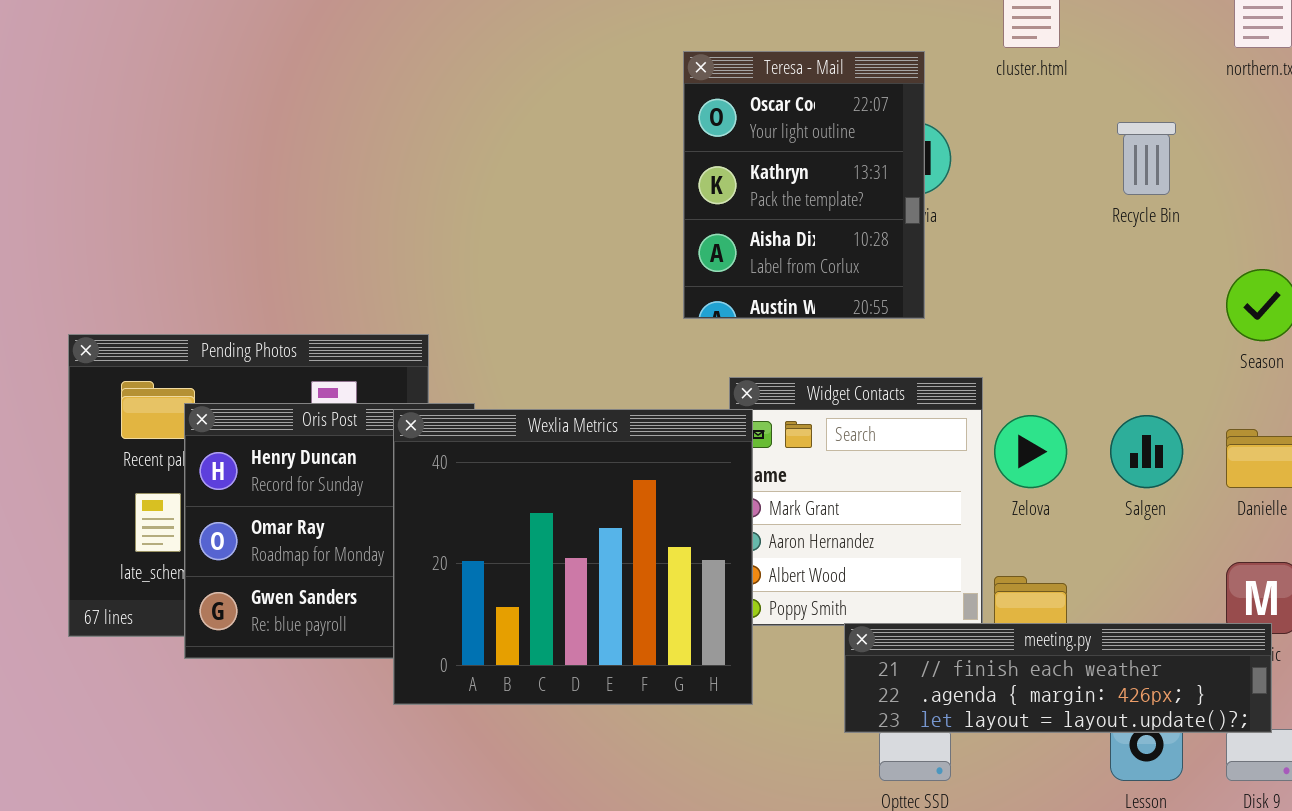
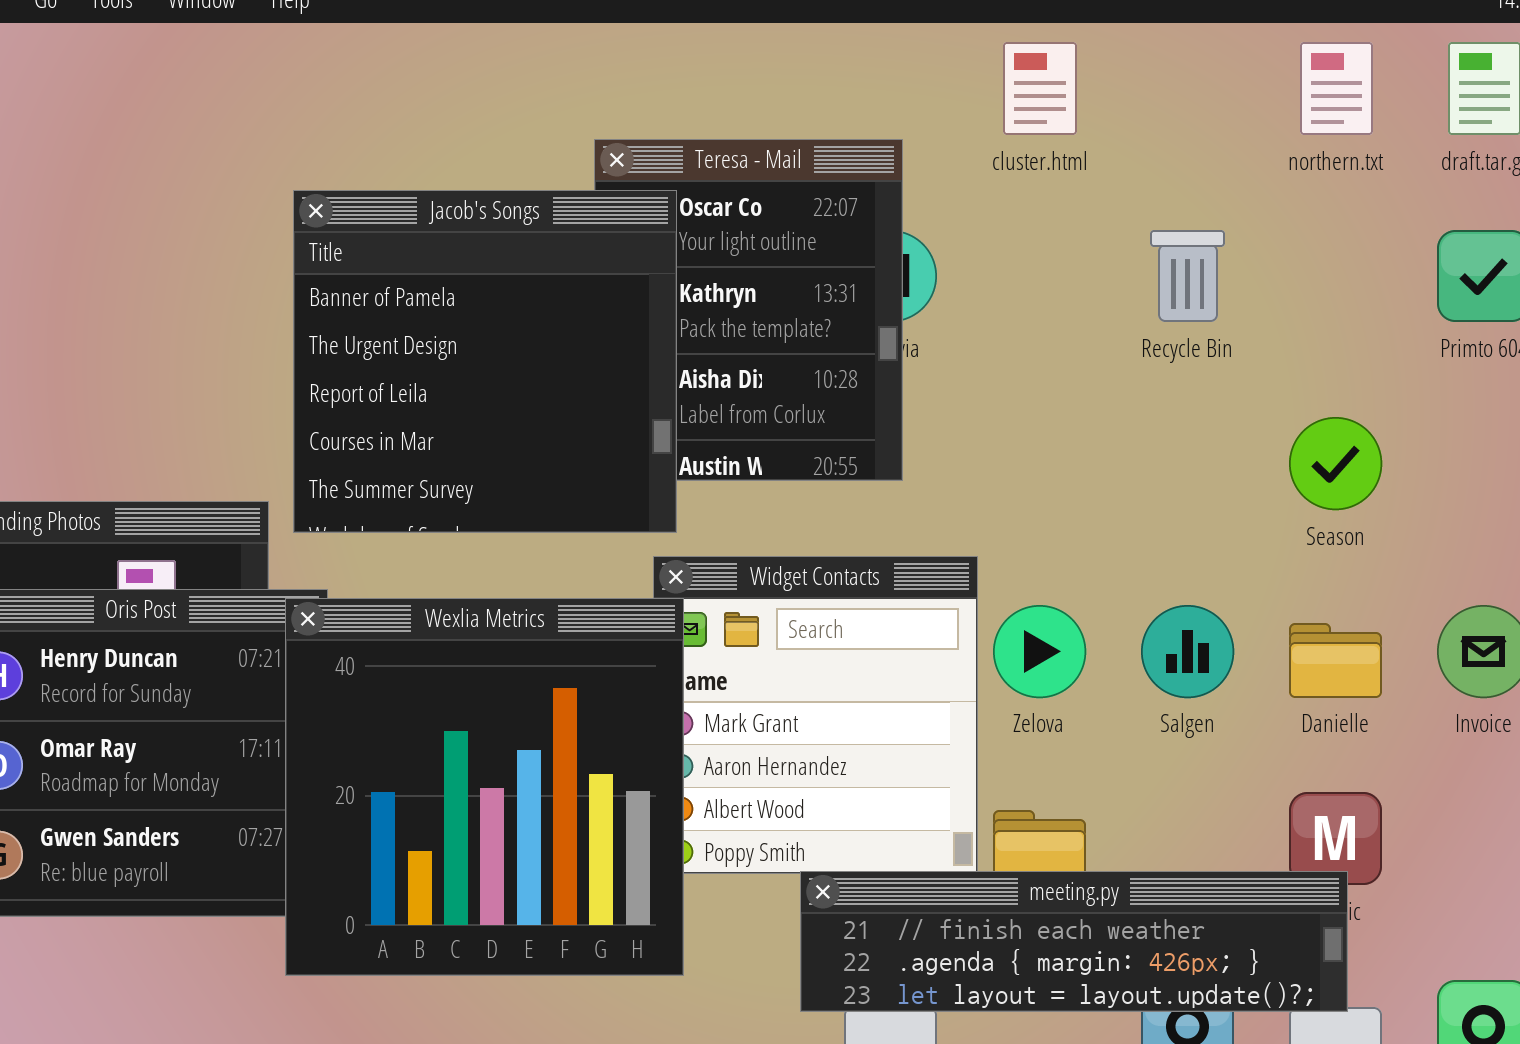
Jacob's Songs: none -> [293,190,677,533], opened
Wexlia Metrics: [393,409,753,705] -> [285,598,684,976], resized

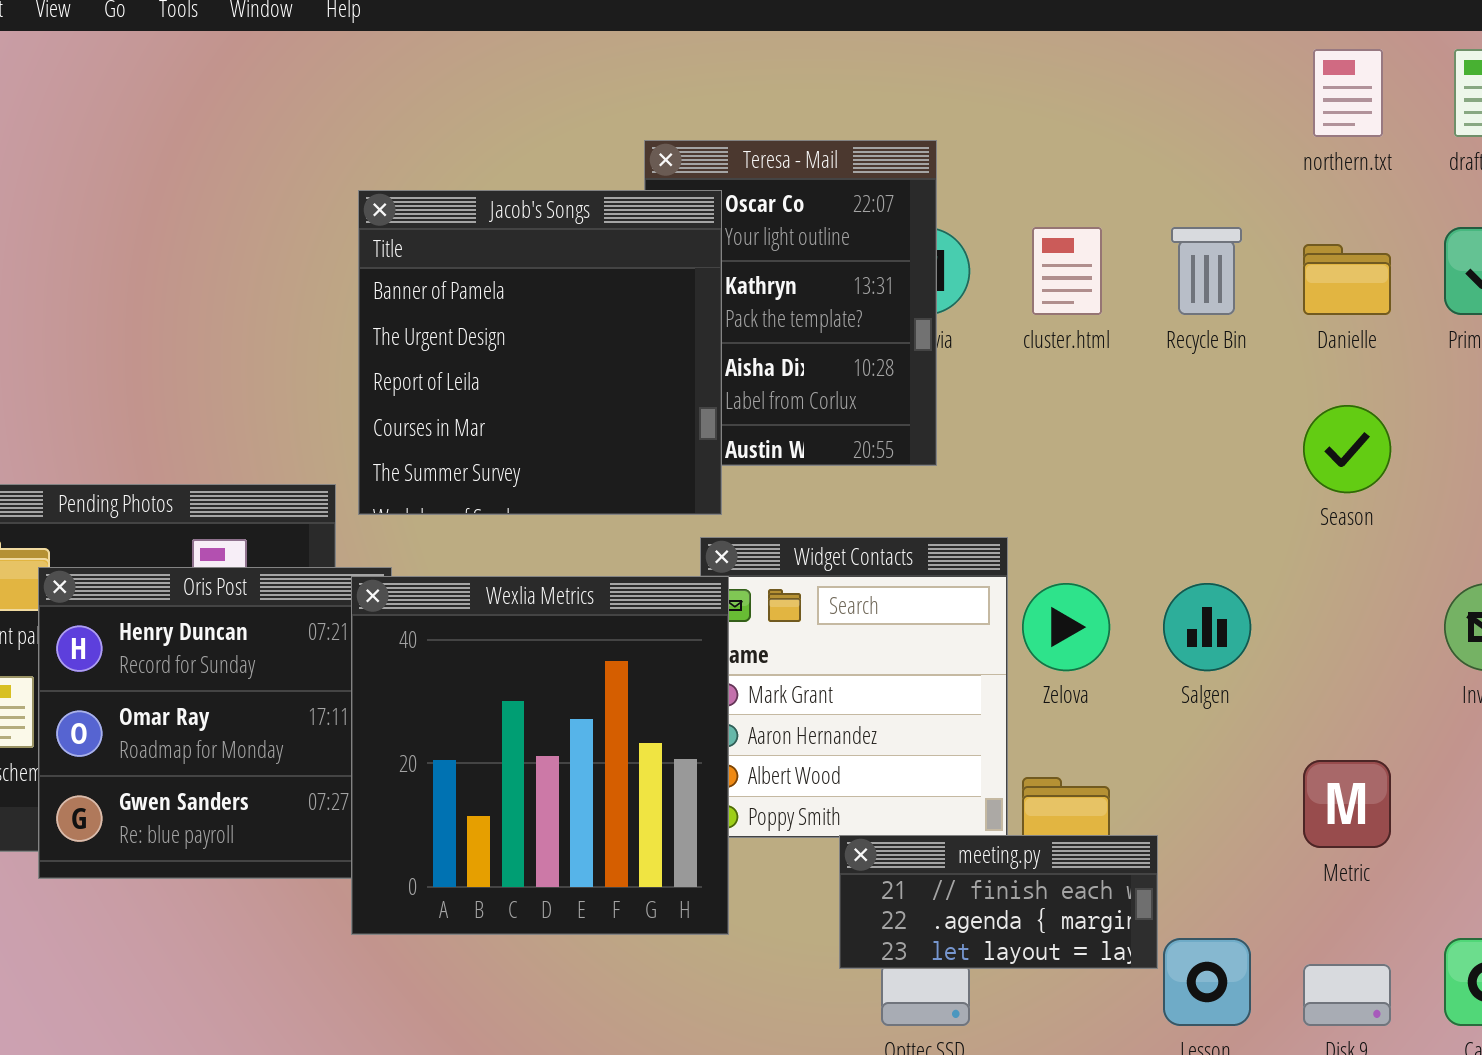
cluster.html: [1003,42,1077,135] -> [1032,227,1102,315], moved
Danielle: [1289,623,1382,698] -> [1303,244,1391,315], moved
meeting.py: [800,871,1348,1012] -> [839,835,1158,969], resized

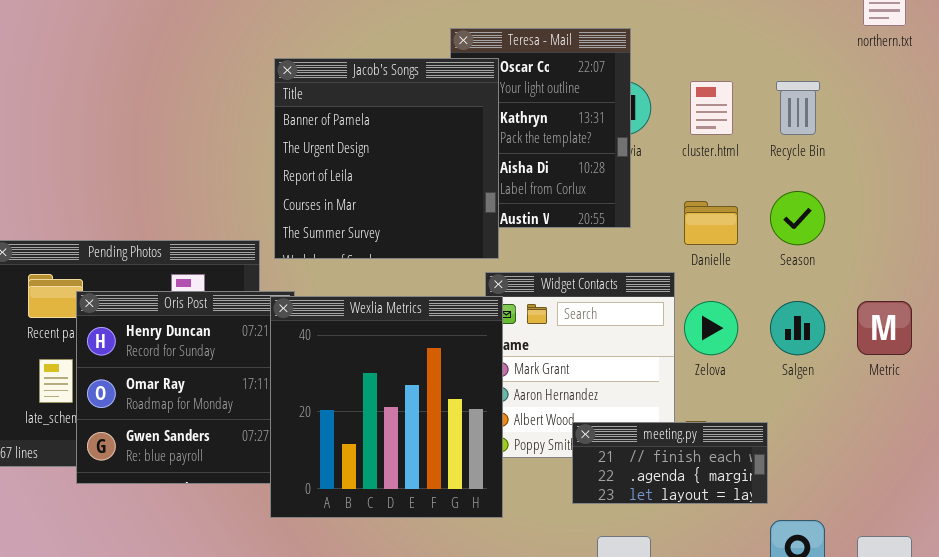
Danielle: [1303,244,1391,315] -> [684,201,738,245], moved
Season: [1303,405,1391,493] -> [770,191,825,245], moved
Metric: [1303,760,1391,848] -> [857,301,912,355], moved
meeting.py: [839,835,1158,969] -> [572,422,768,504], moved

